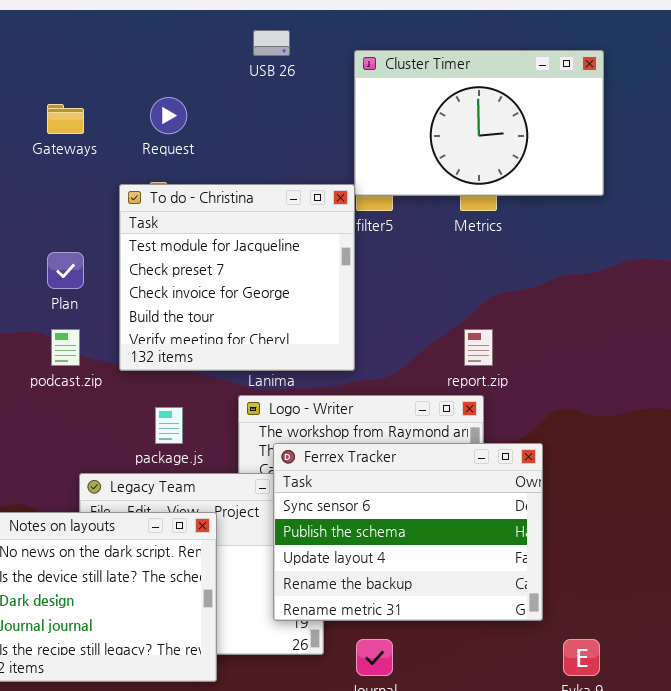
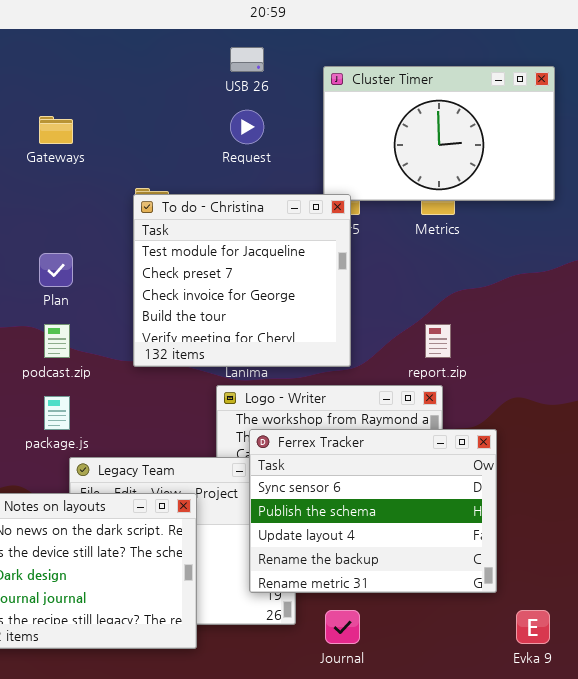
Request: [150,97,187,134] -> [230,110,264,144], moved
To do - Christina: [119,184,355,371] -> [133,194,351,367], moved
package.js: [155,407,183,444] -> [44,396,70,430], moved

